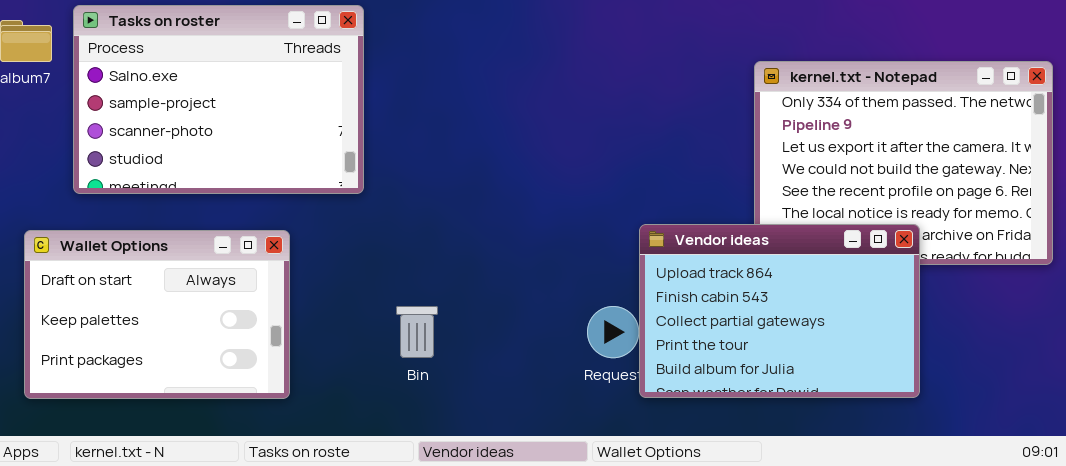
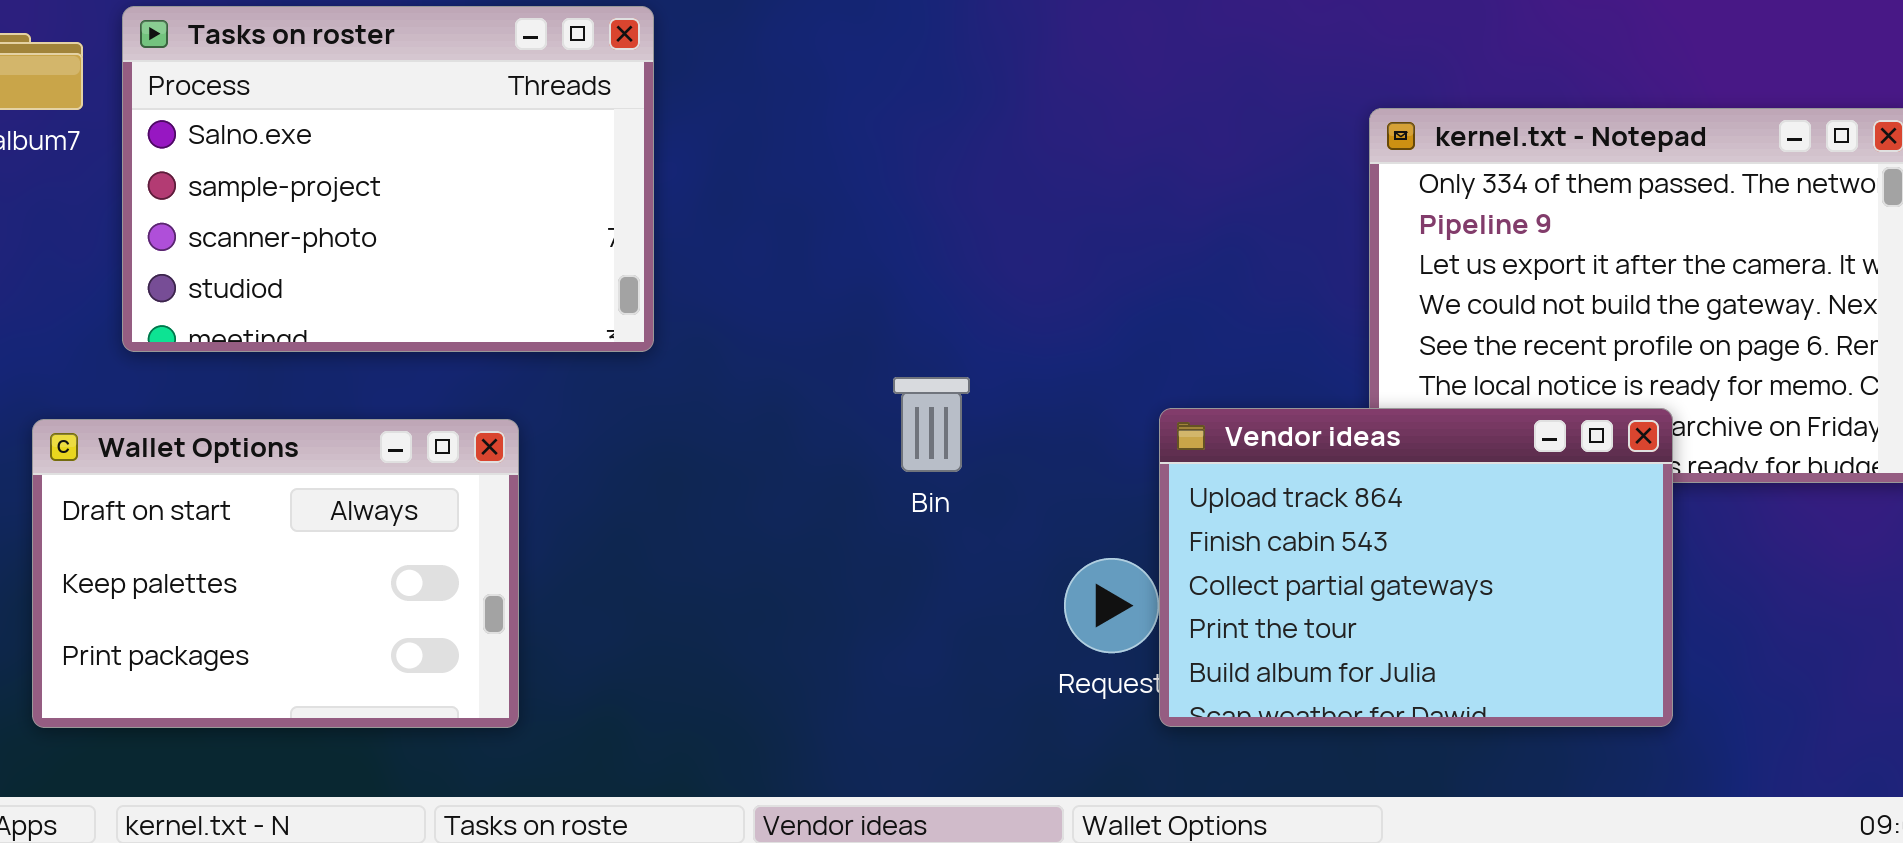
Bin: [396,306,438,358] -> [893,377,970,472], moved

